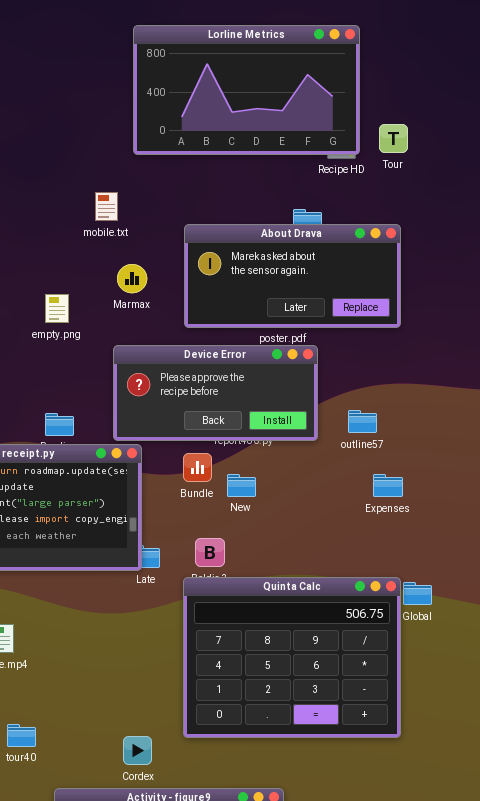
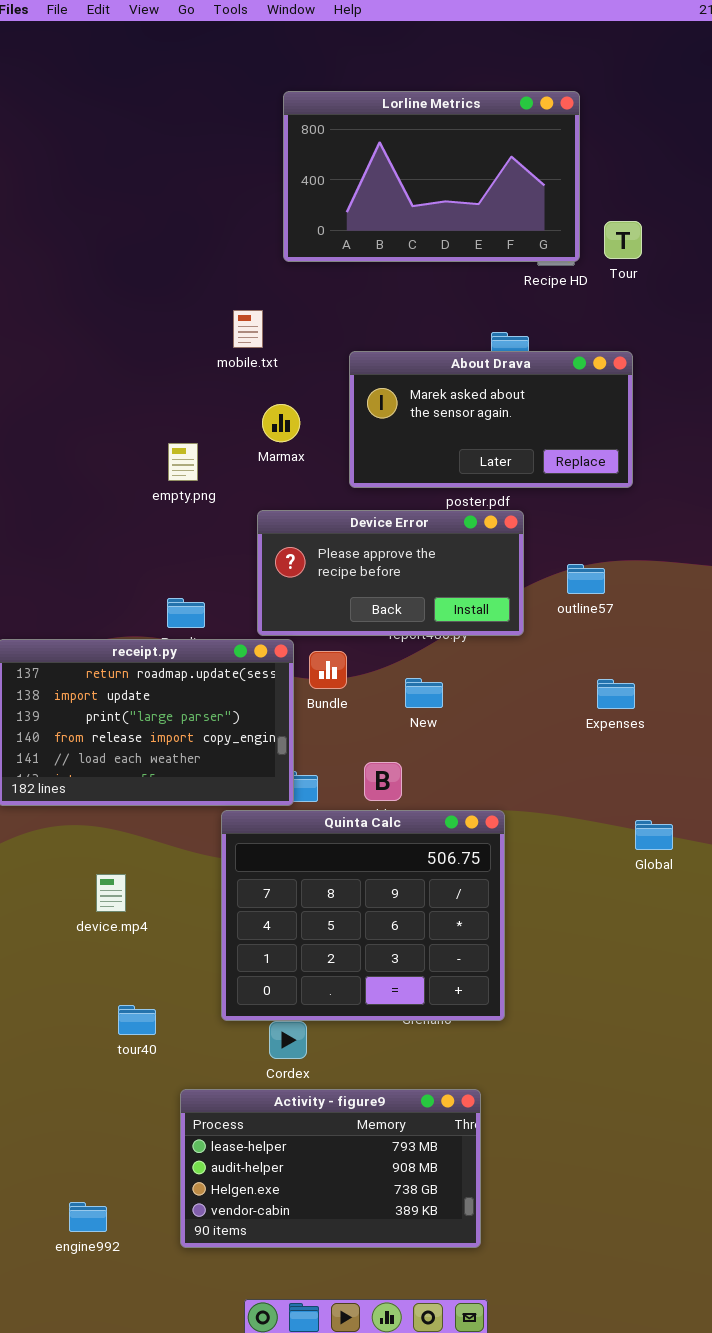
outline57: [348,410,377,433] -> [567,564,605,594], moved
Bundle: [183,453,212,482] -> [309,651,347,689], moved
Quinta Calc: [183,577,401,738] -> [221,810,505,1021], moved

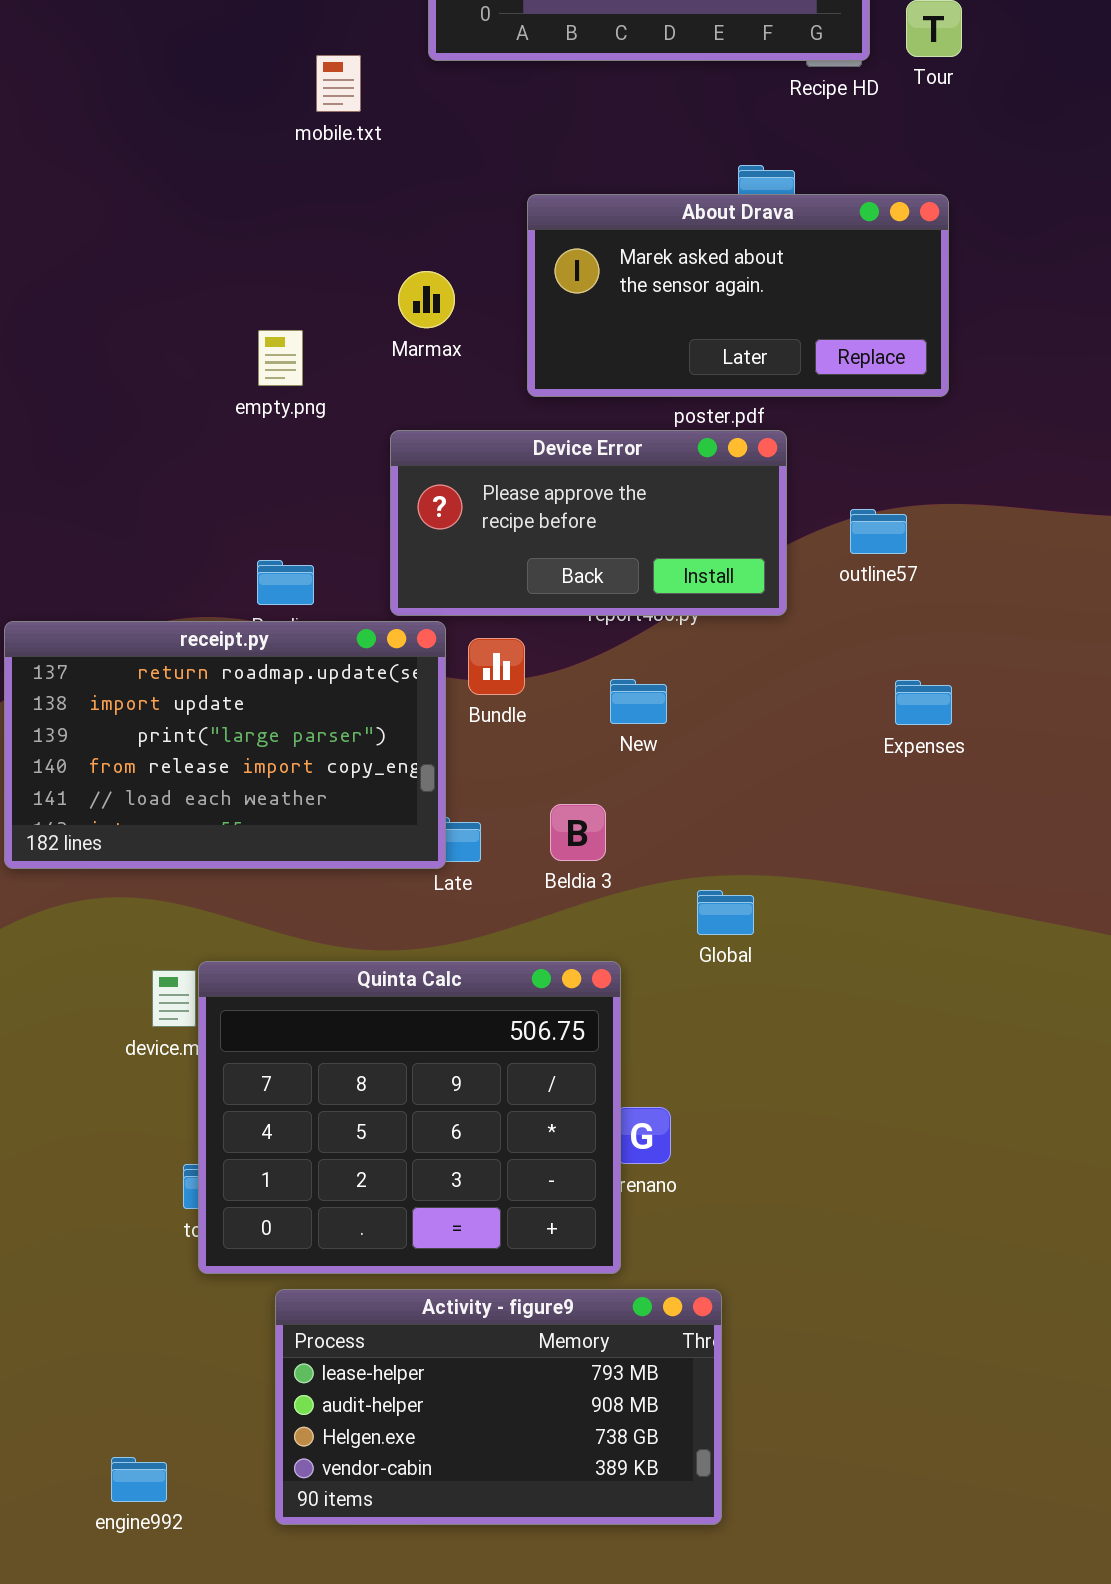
mobile.txt: [233,310,263,348] -> [316,55,361,112], moved
Quinta Calc: [221,810,505,1021] -> [198,961,621,1274], moved
Global: [635,820,673,850] -> [697,890,754,935], moved

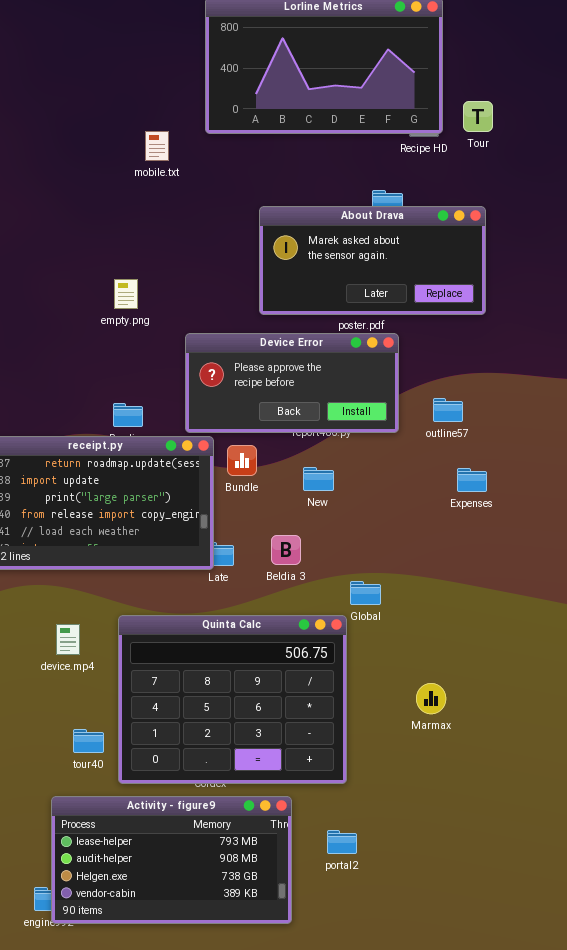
Marmax: [398,271,455,328] -> [416,683,446,714], moved
outline57: [850,509,907,554] -> [433,398,463,422], moved
Quinta Calc: [198,961,621,1274] -> [118,615,347,784], moved
Activity - figure9: [275,1289,722,1525] -> [51,796,292,924], moved

